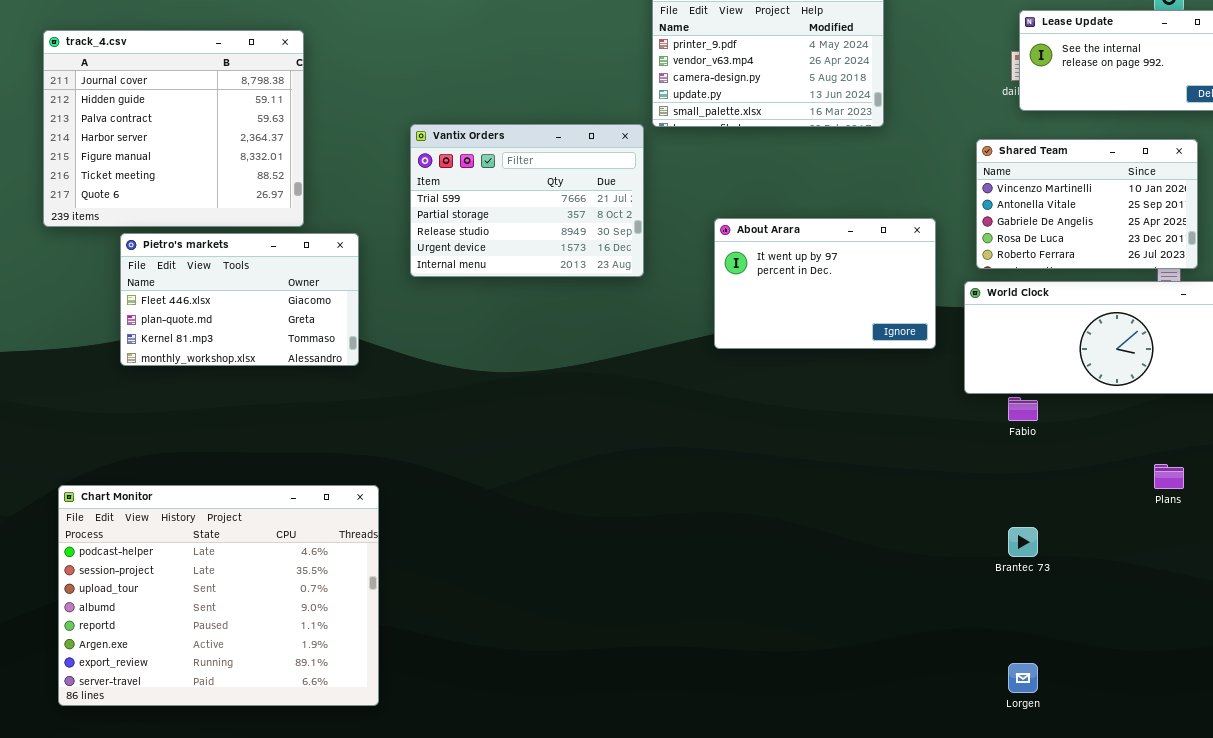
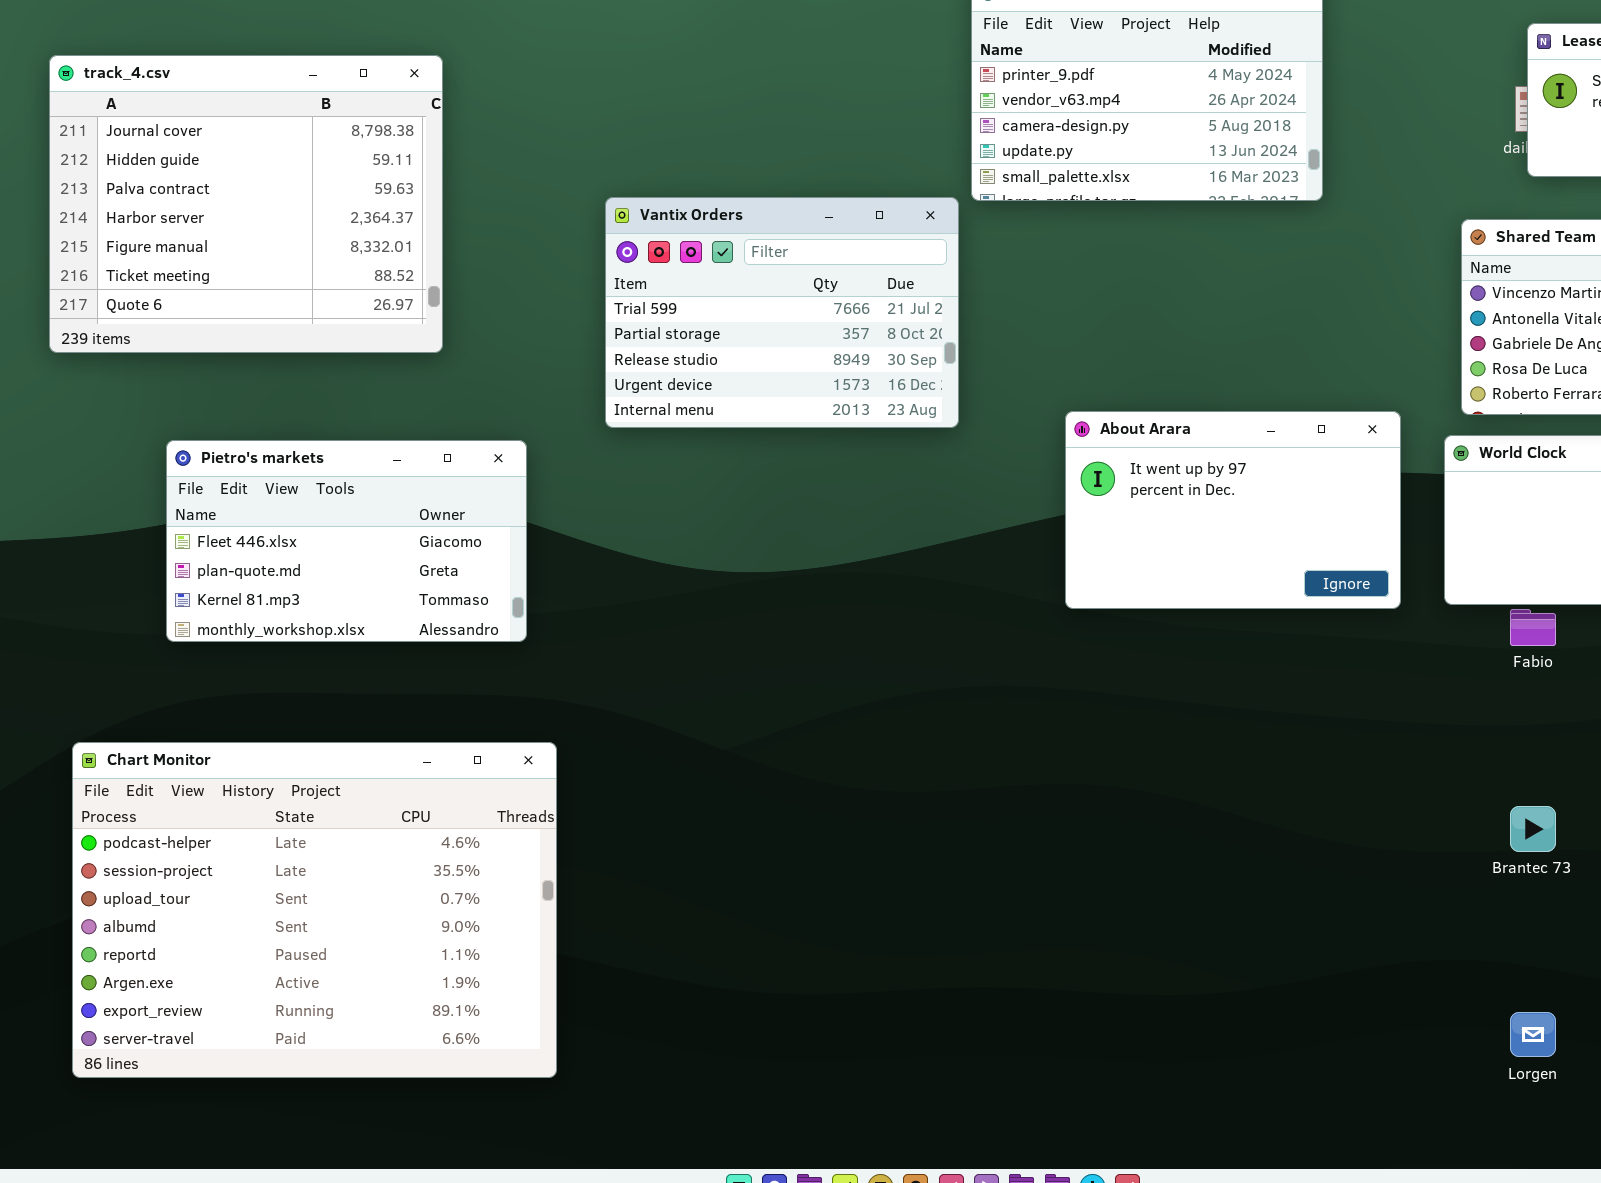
About Arara: [714,218,936,349] -> [1065,411,1401,609], moved
Pietro's markets: [120,233,359,366] -> [166,440,527,642], moved

